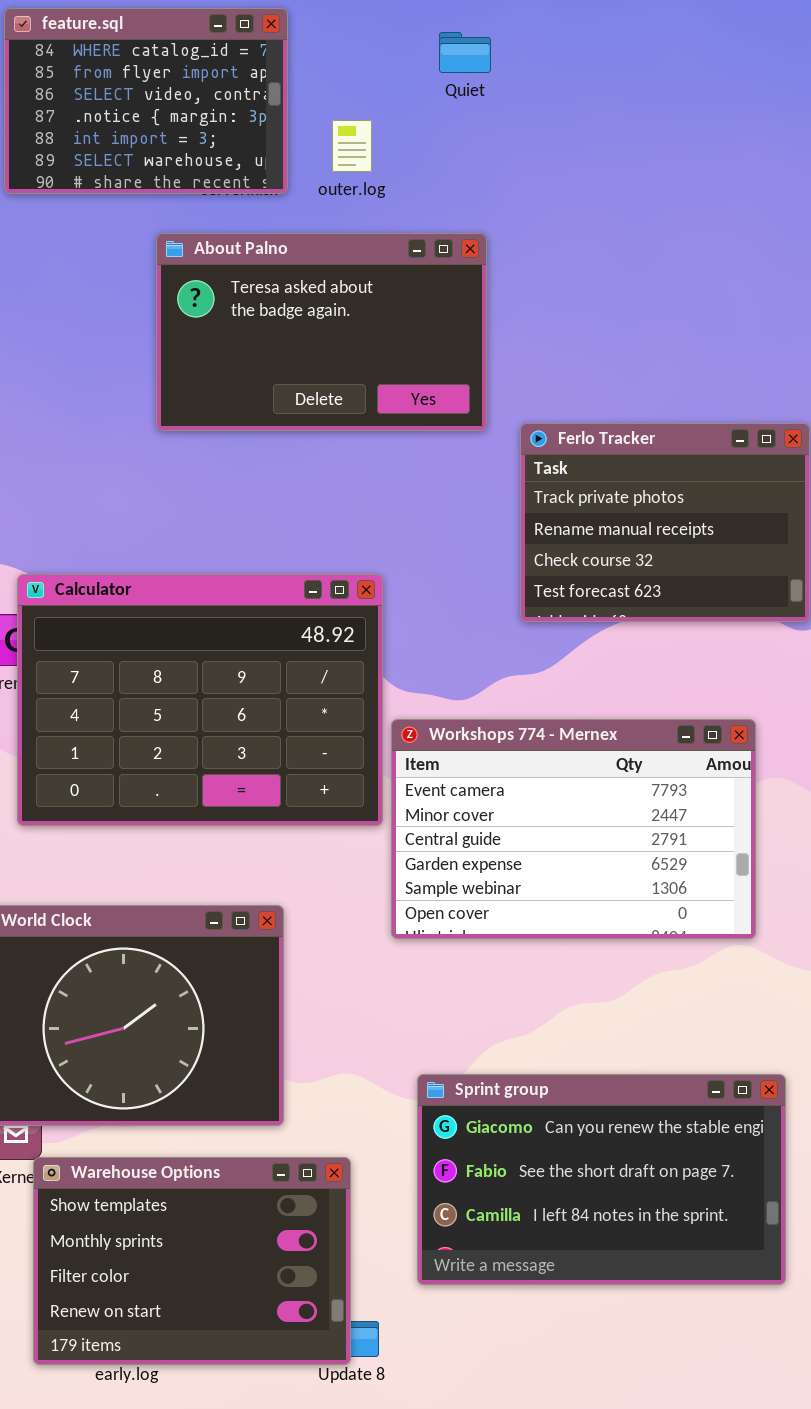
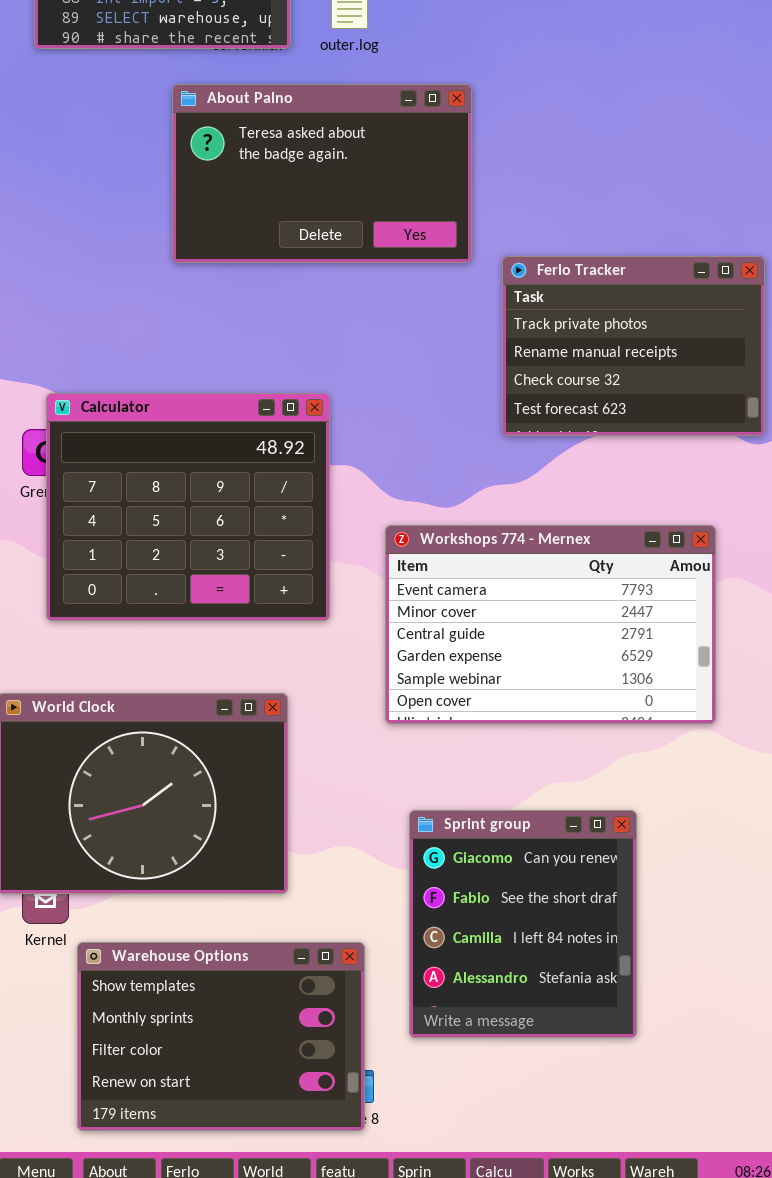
Calculator: [17,574,383,826] -> [46,393,330,621], resized
Sprint group: [417,1074,786,1285] -> [409,810,637,1038], resized
Warehouse Options: [33,1157,351,1365] -> [77,942,365,1131], moved

